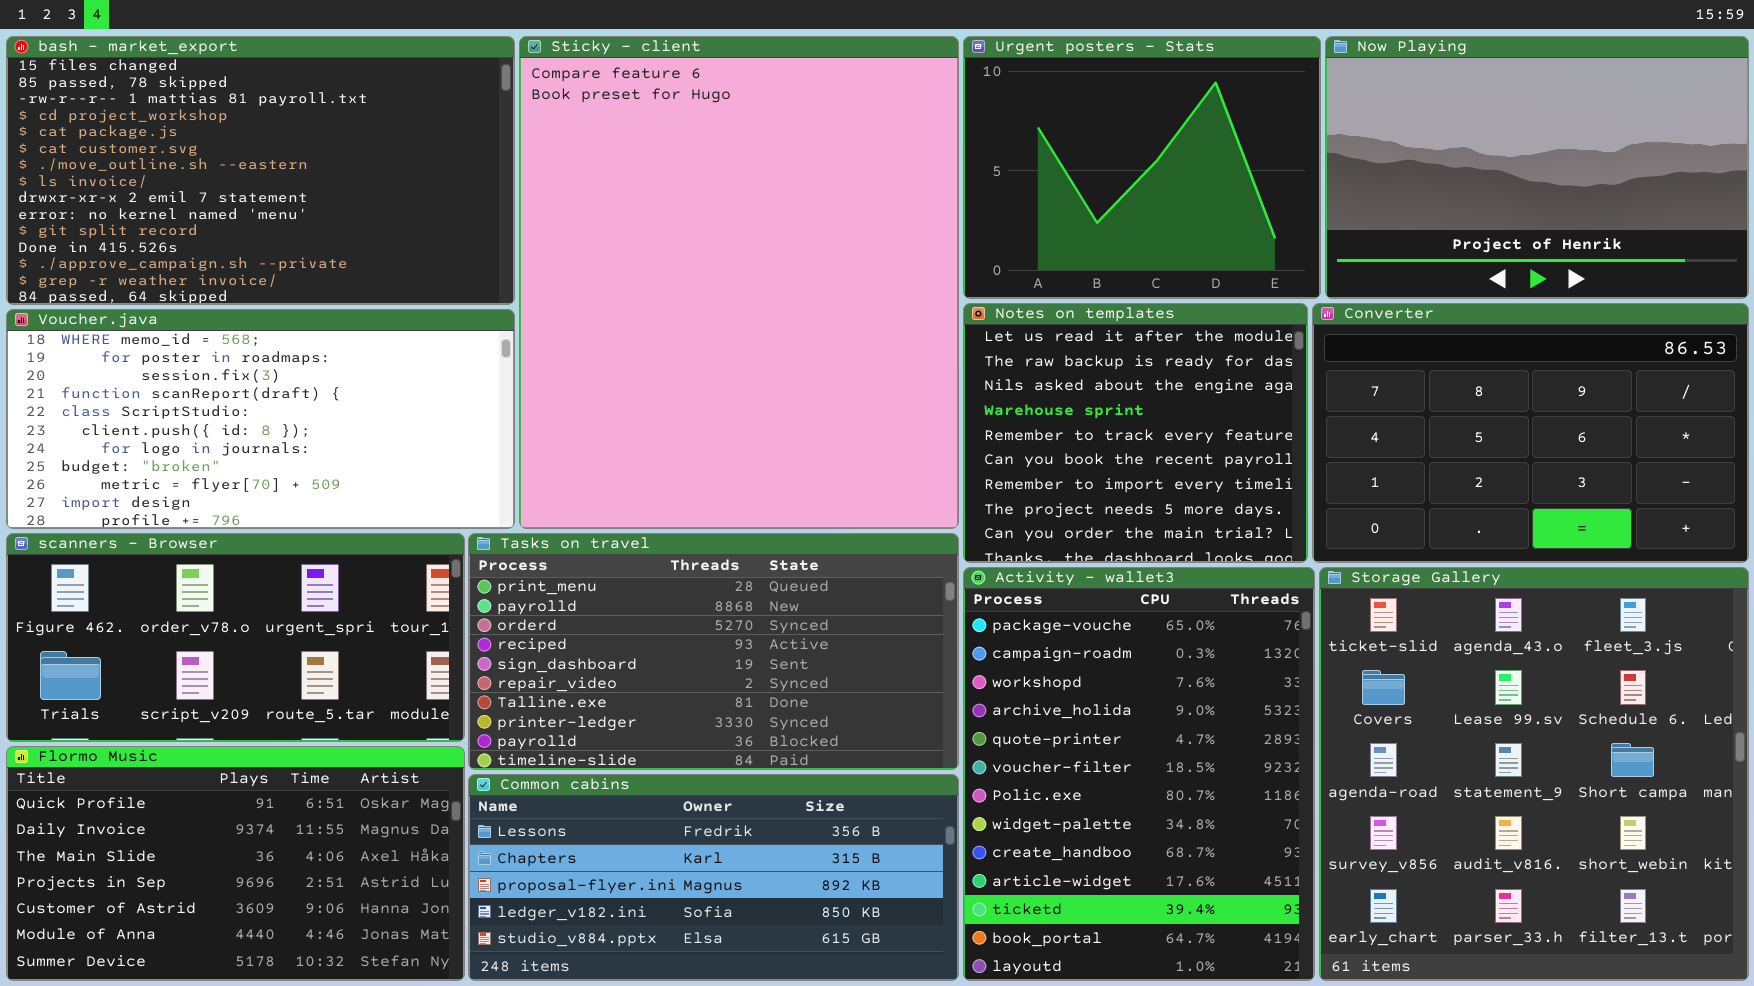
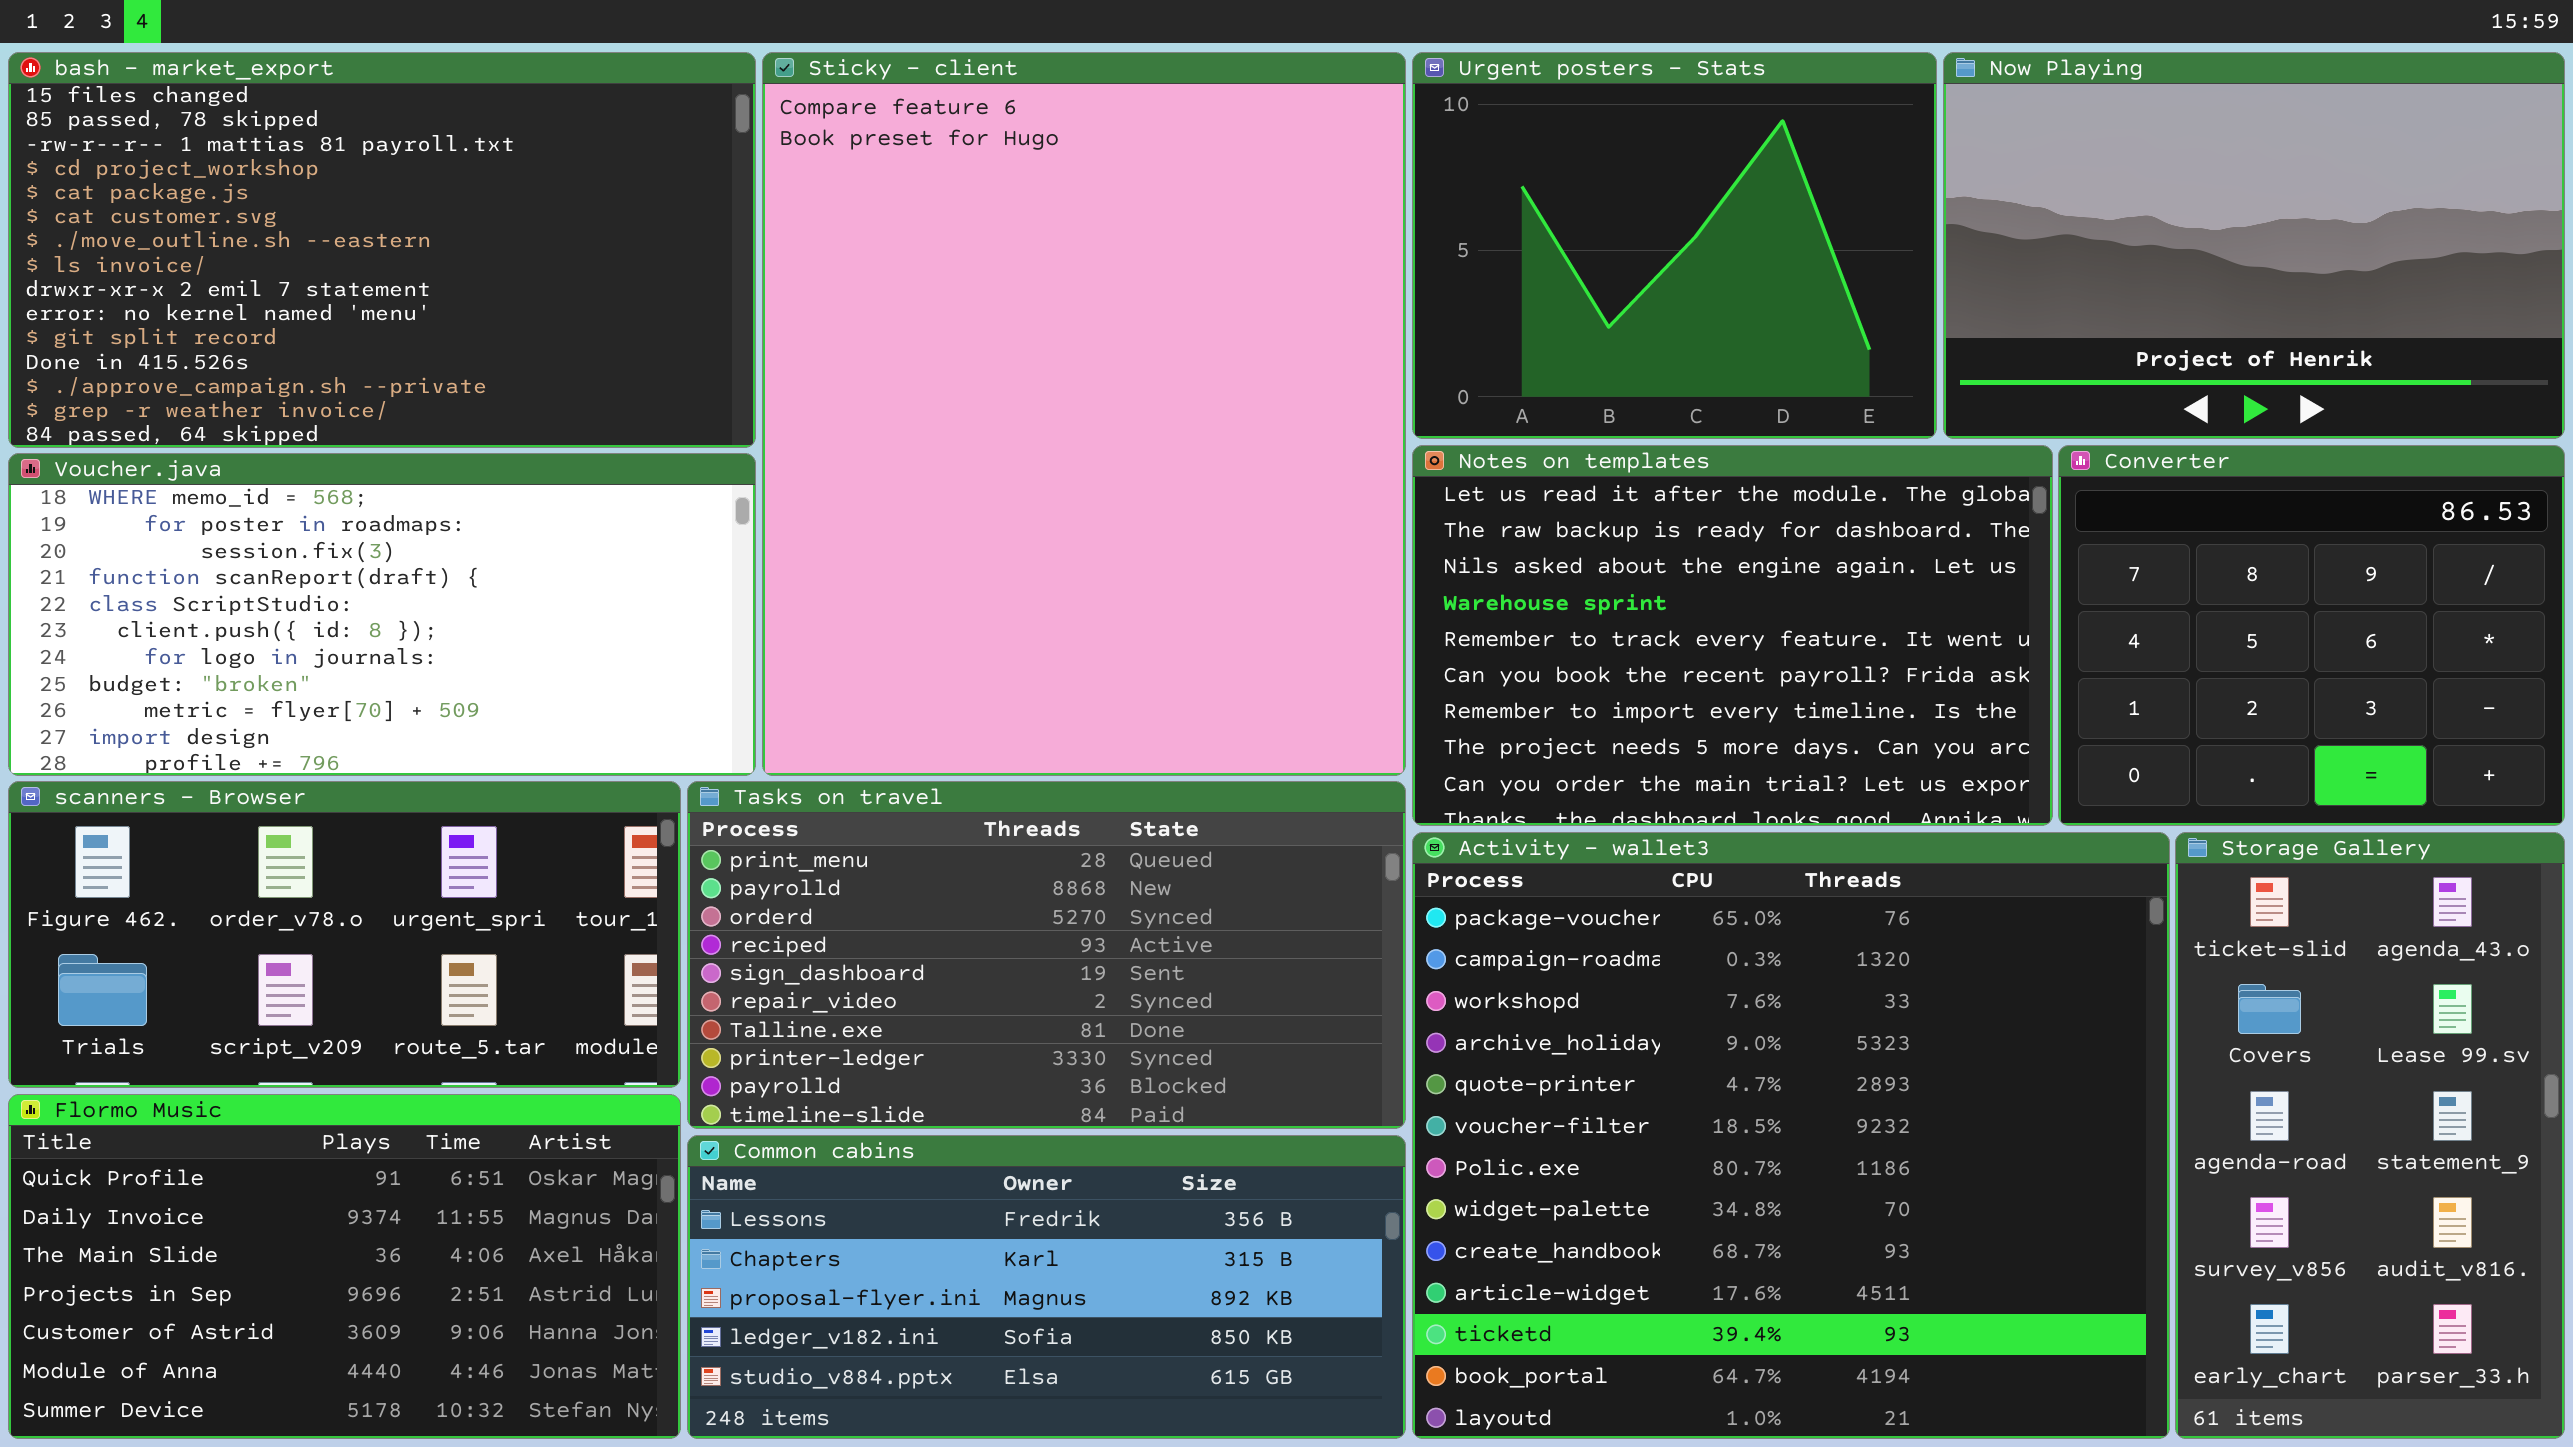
Notes on templates: [963,303,1308,563] -> [1412,445,2053,826], resized
Converter: [1312,303,1749,563] -> [2058,445,2565,826], resized
Activity - wallet3: [963,567,1315,981] -> [1412,832,2170,1439], resized
Storage Gallery: [1319,567,1749,981] -> [2175,832,2565,1439], resized

